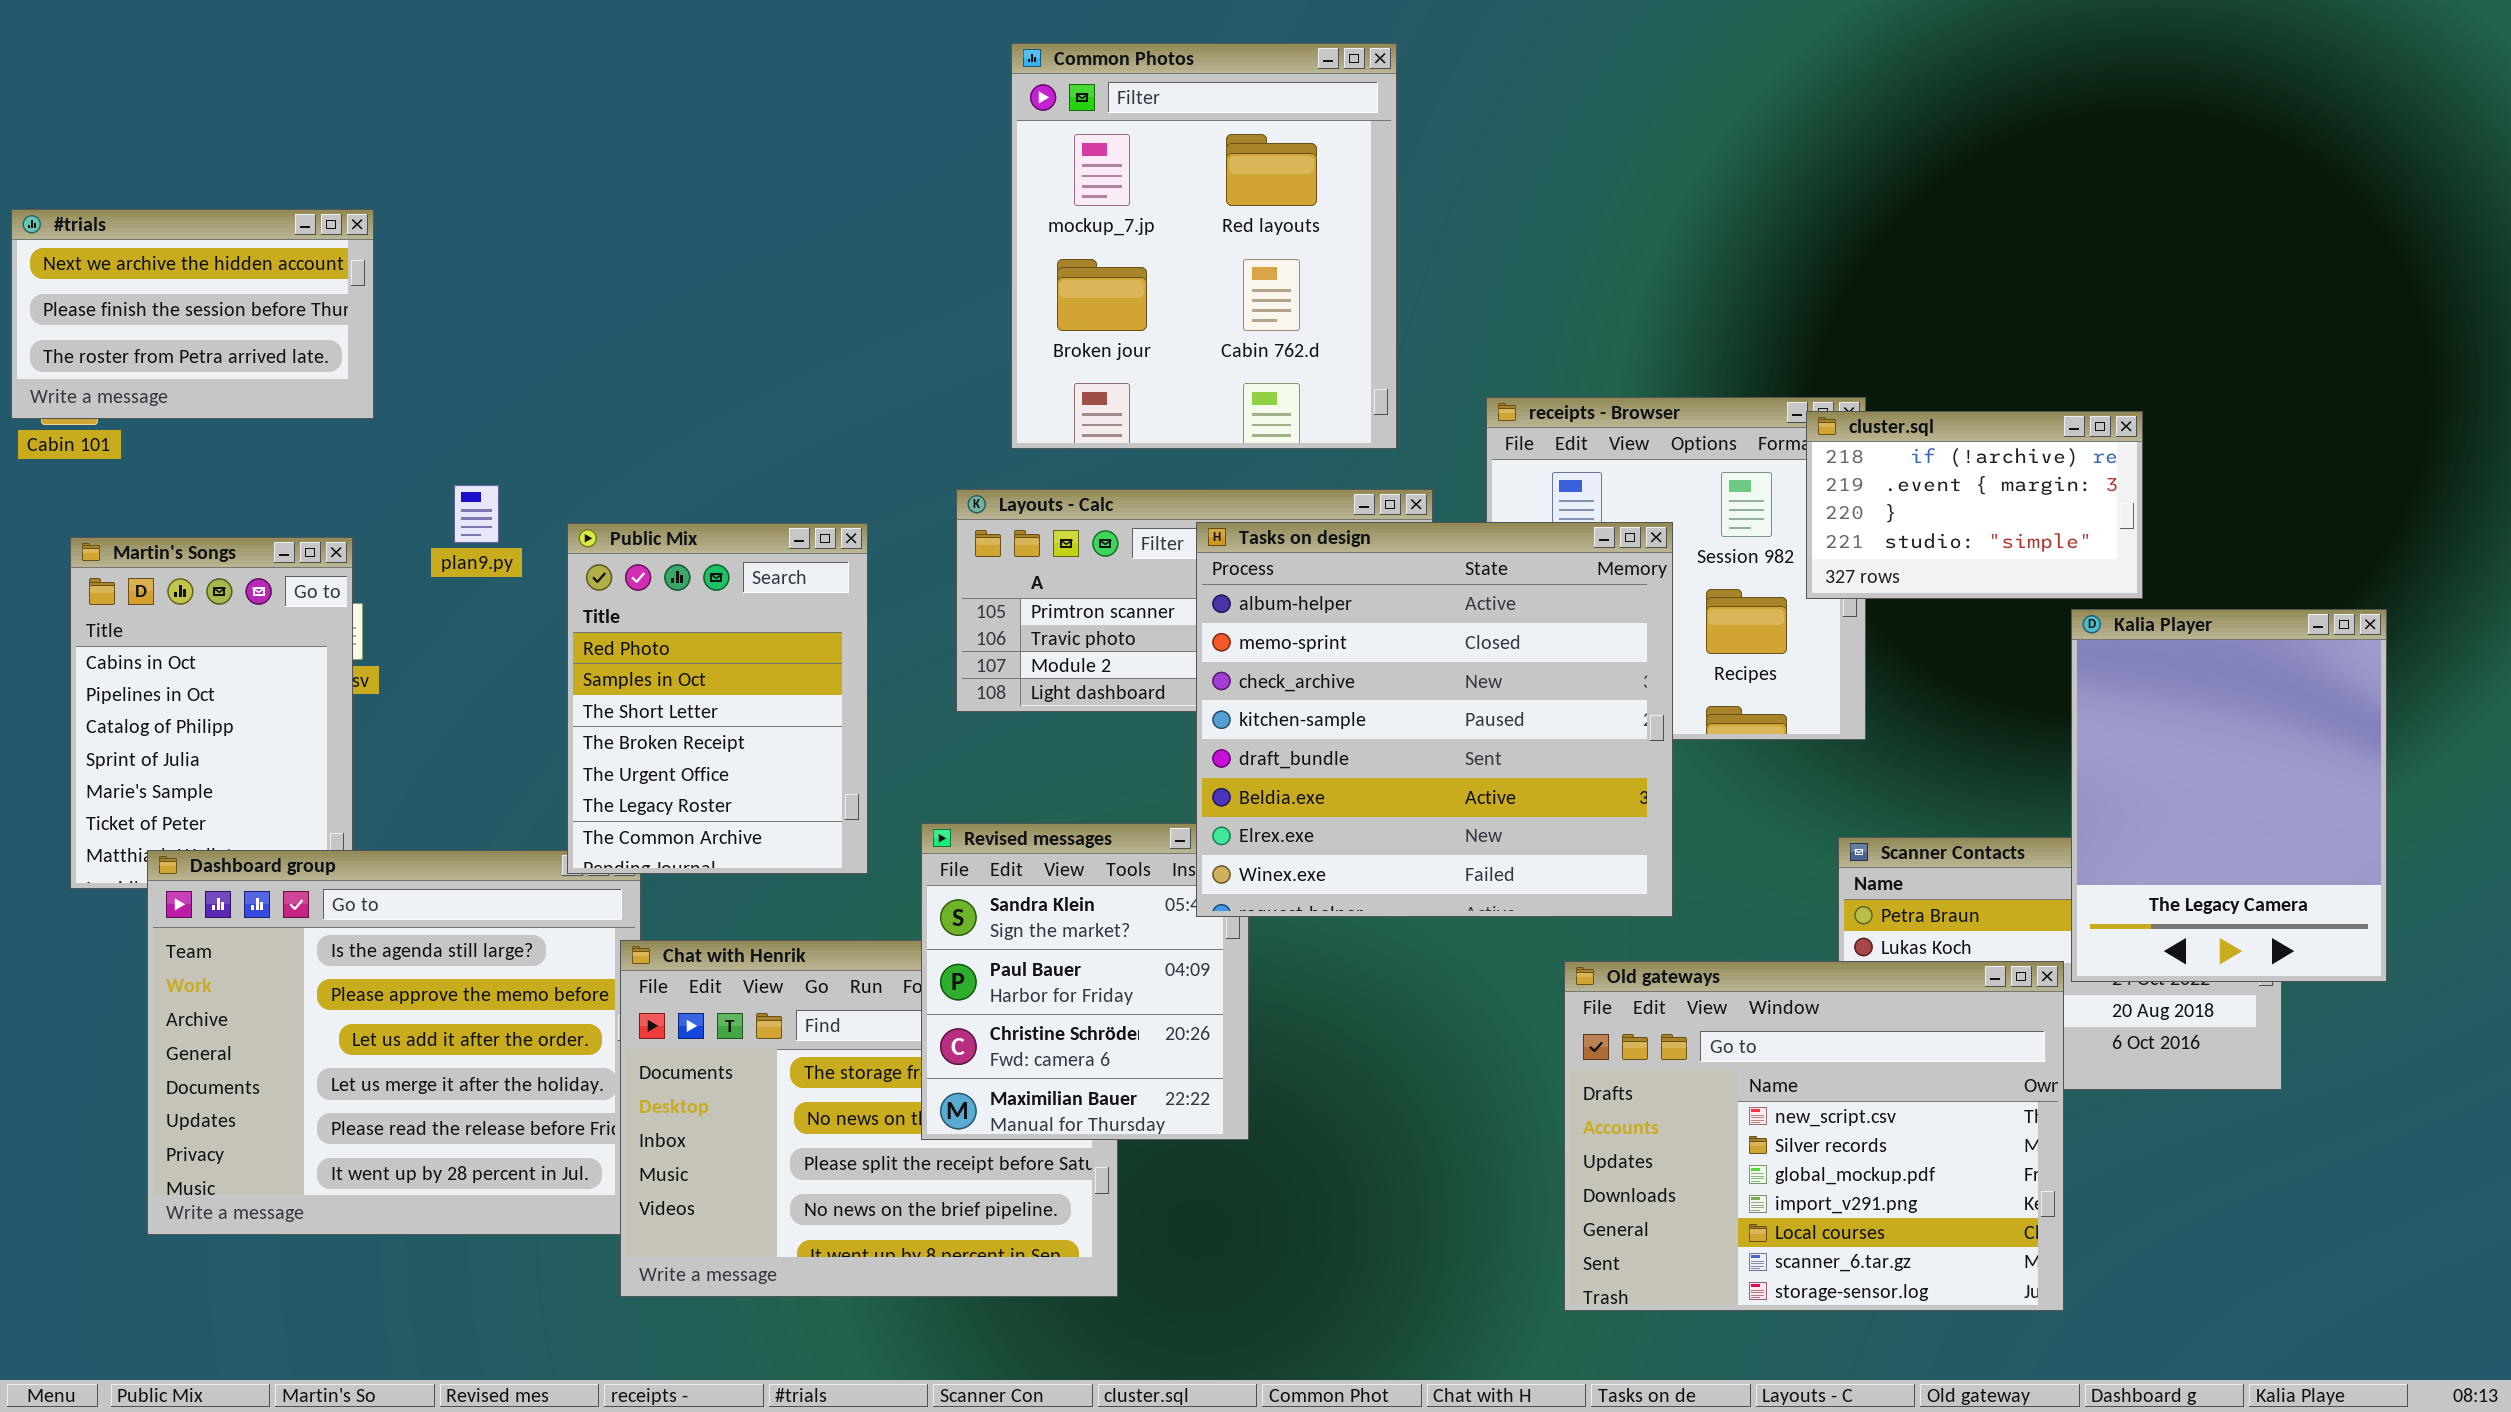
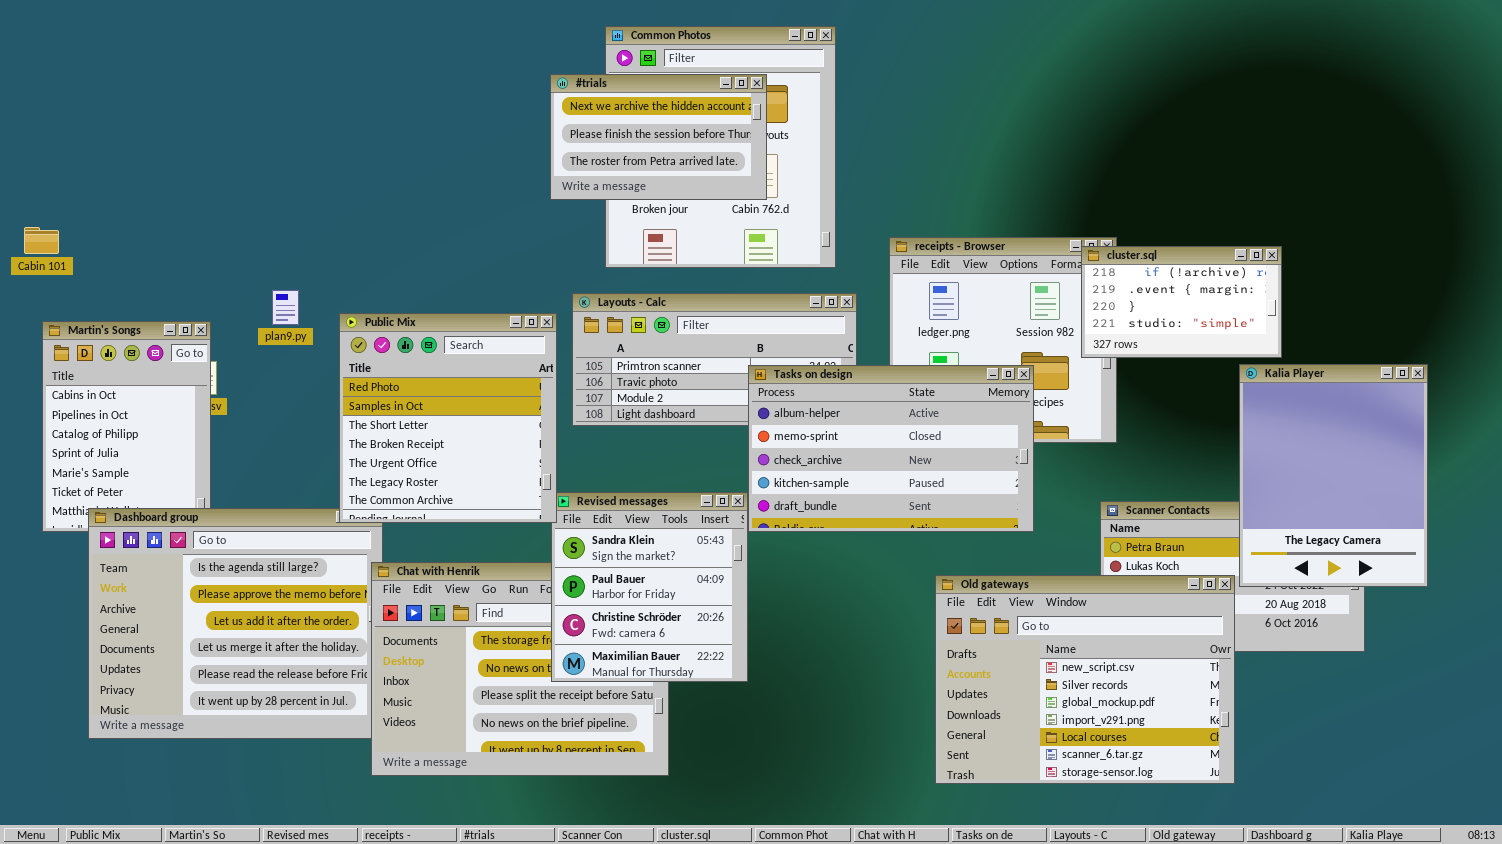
#trials: [11,209,374,419] -> [550,74,767,200], moved
Tasks on design: [1196,522,1673,917] -> [748,365,1034,532], moved, resized
Public Mix: [567,523,868,874] -> [339,313,557,523], resized

